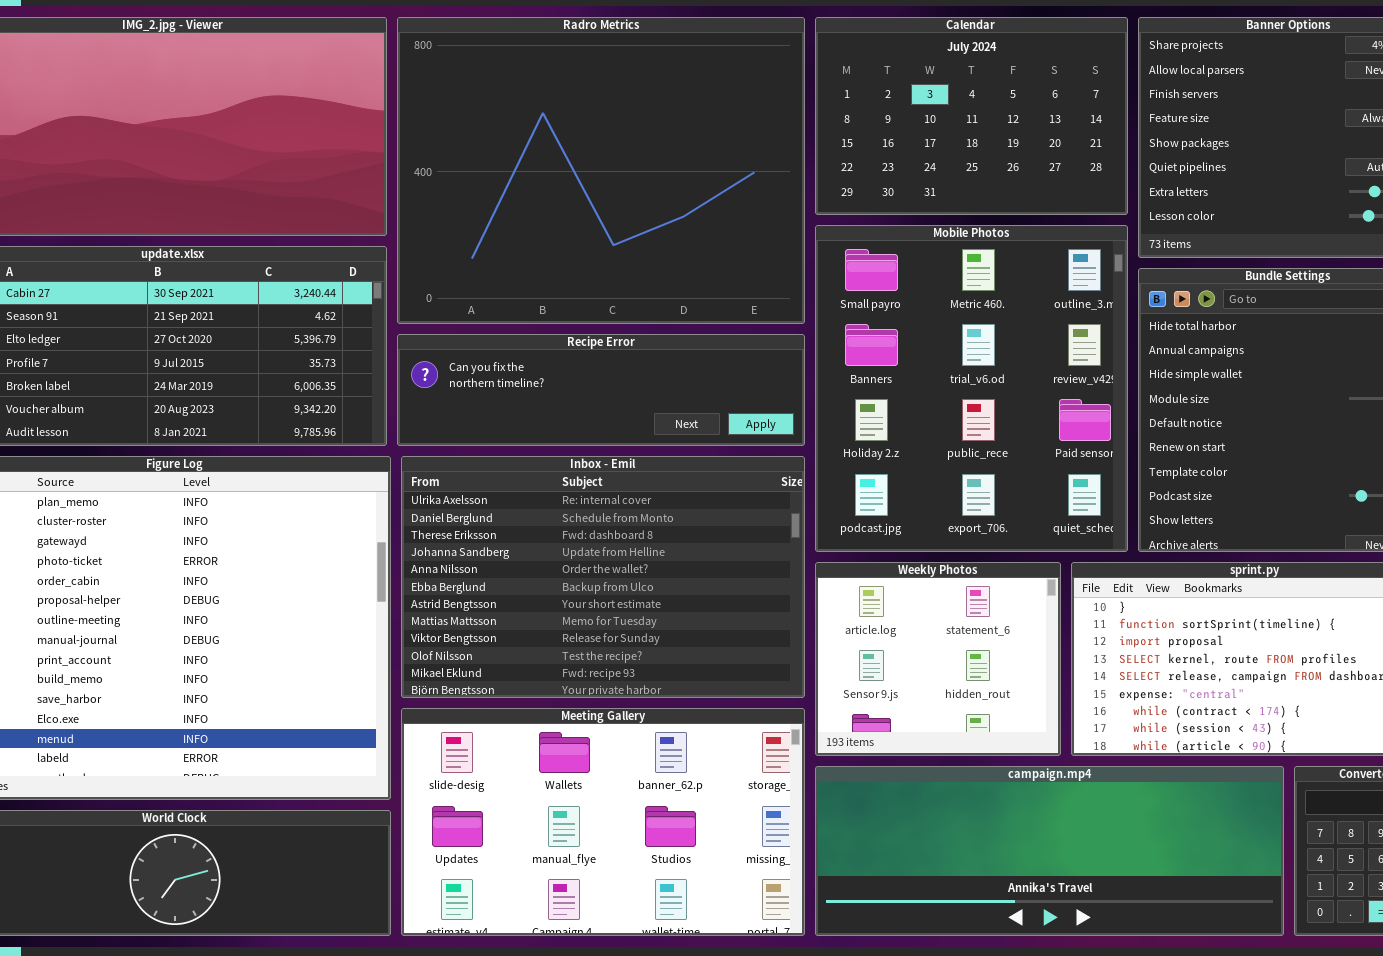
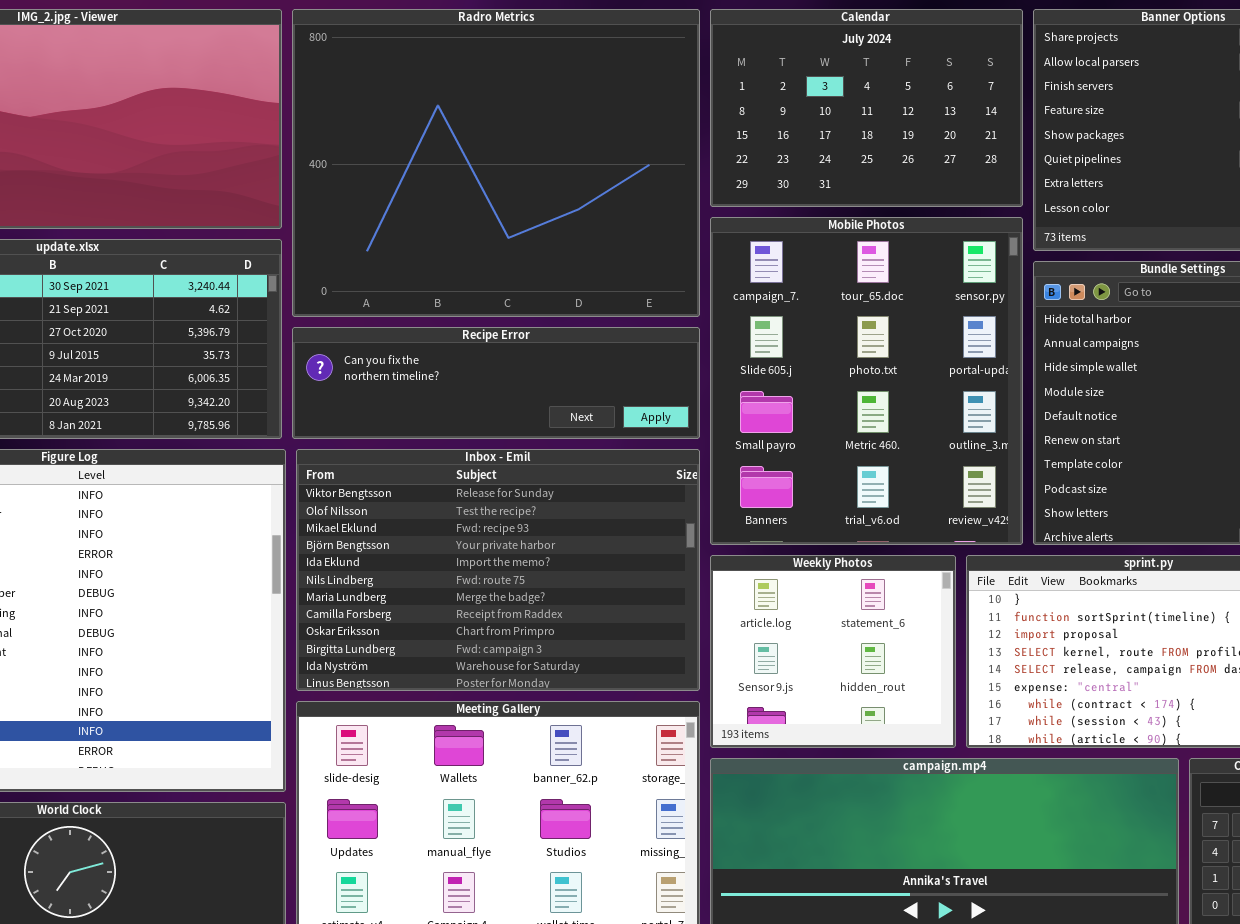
Mobile Photos: [815,225,1128,552] -> [710,217,1023,545], scrolled up 2 rows
Inbox - Emil: [401,456,805,698] -> [296,449,700,691], scrolled down 8 rows

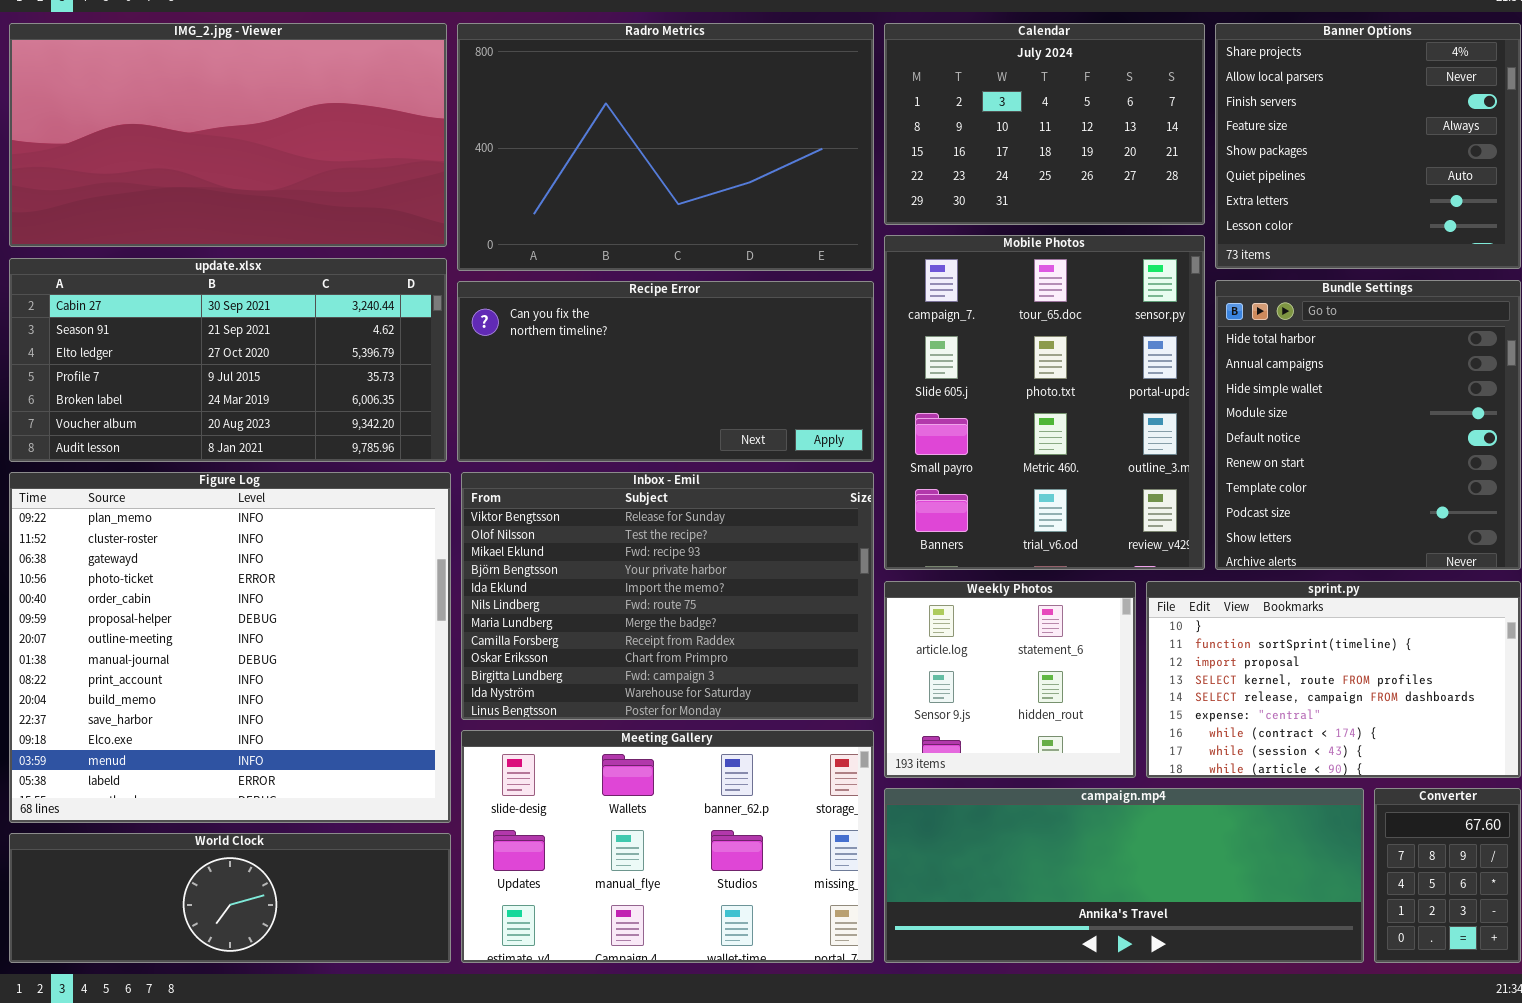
Radro Metrics: [292,9,700,317] -> [457,23,874,271], resized
Recipe Error: [292,327,700,439] -> [457,281,874,462], resized

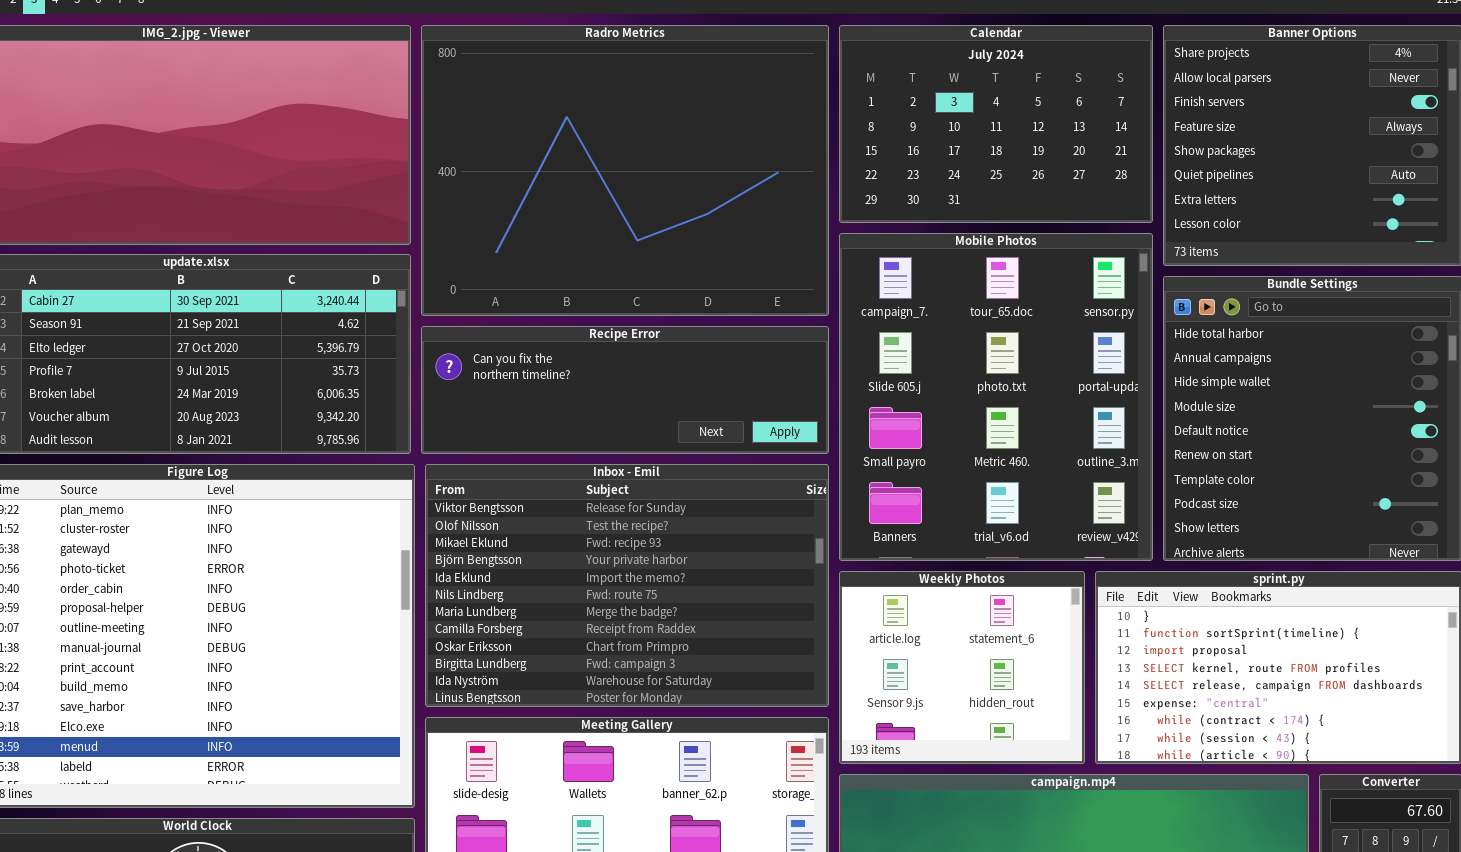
Radro Metrics: [457,23,874,271] -> [421,25,829,316], resized
Recipe Error: [457,281,874,462] -> [421,326,829,454], resized

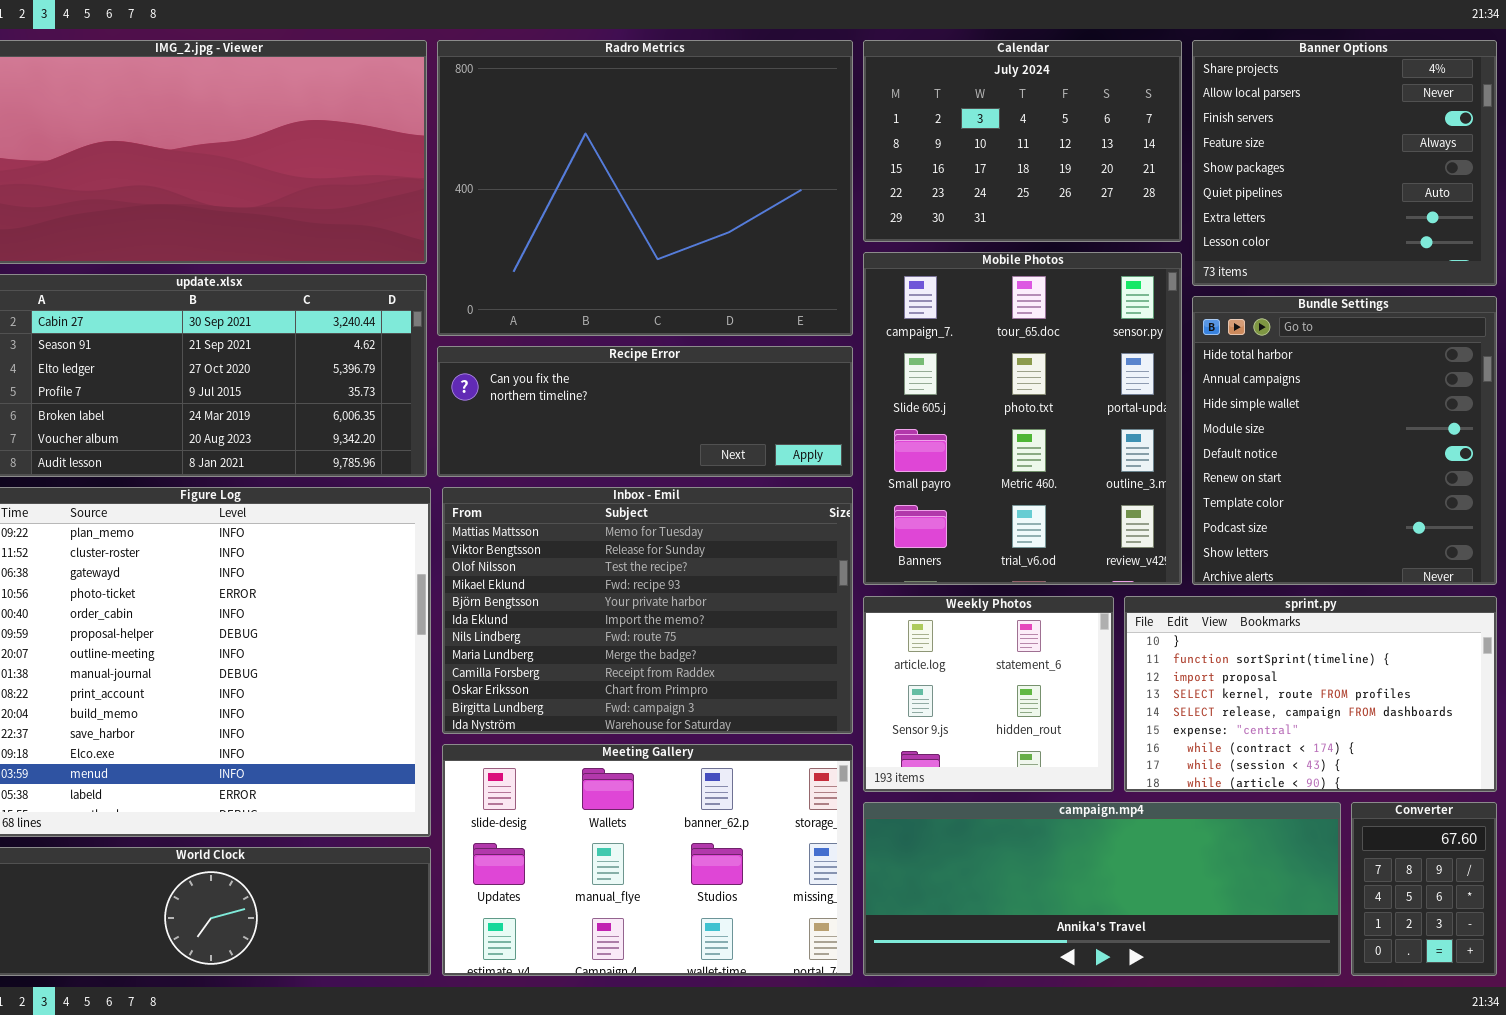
Inbox - Emil: [425,464,829,707] -> [442,487,853,734], scrolled up 1 row

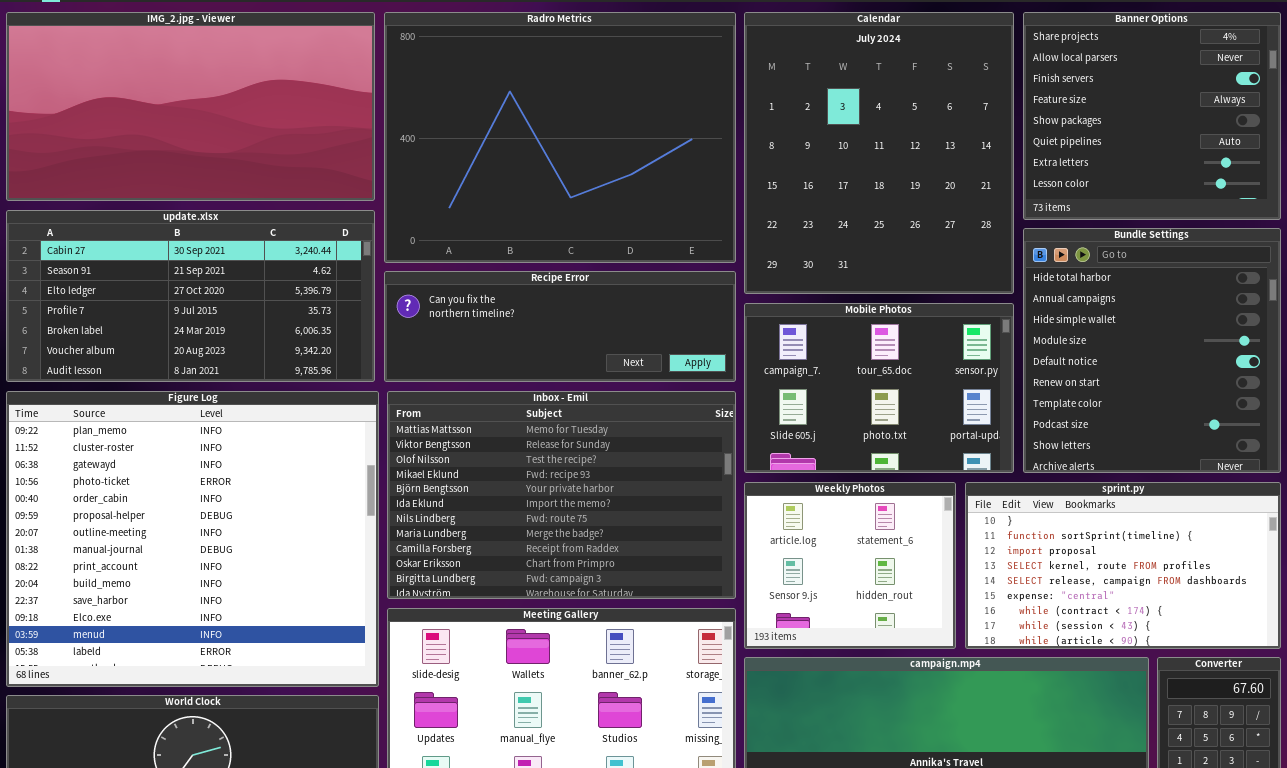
Calendar: [863,40,1182,242] -> [744,12,1014,294], resized
Mobile Photos: [863,252,1182,585] -> [744,303,1014,473], resized

